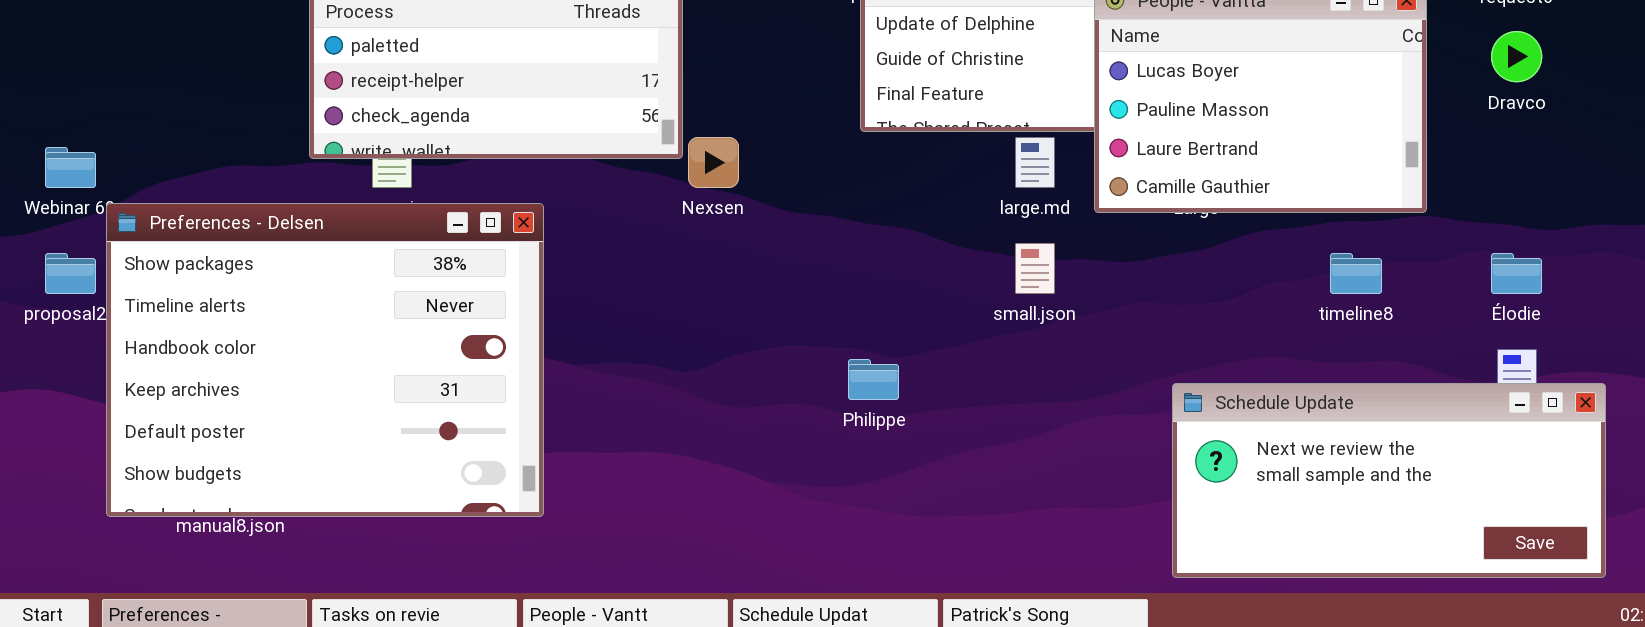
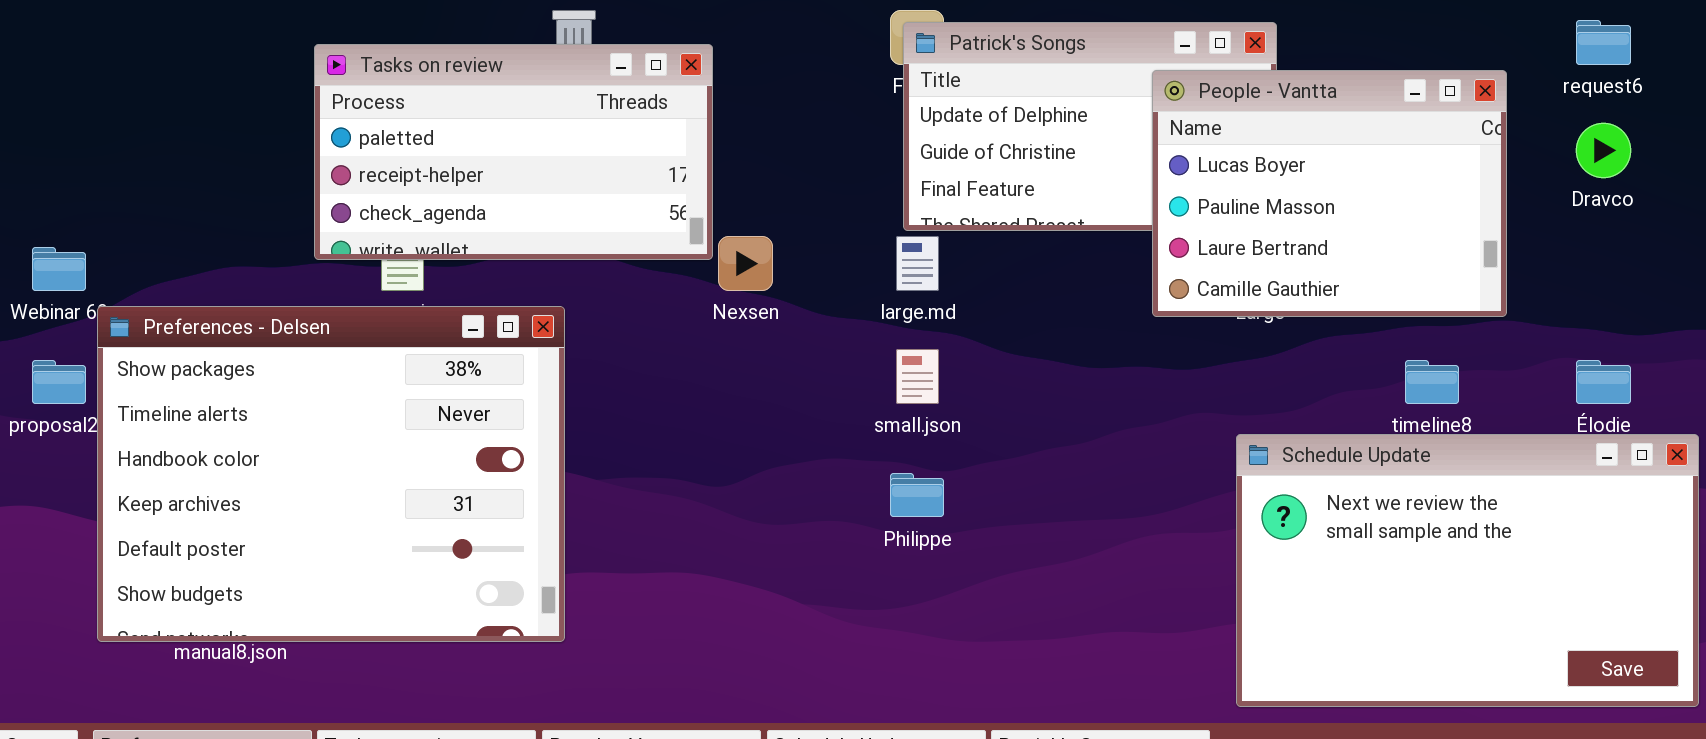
large.md: [1015,137,1055,188] -> [896,236,939,291], moved
small.json: [1015,243,1055,294] -> [896,349,939,404], moved
Schedule Update: [1172,383,1606,578] -> [1236,434,1699,707], resized

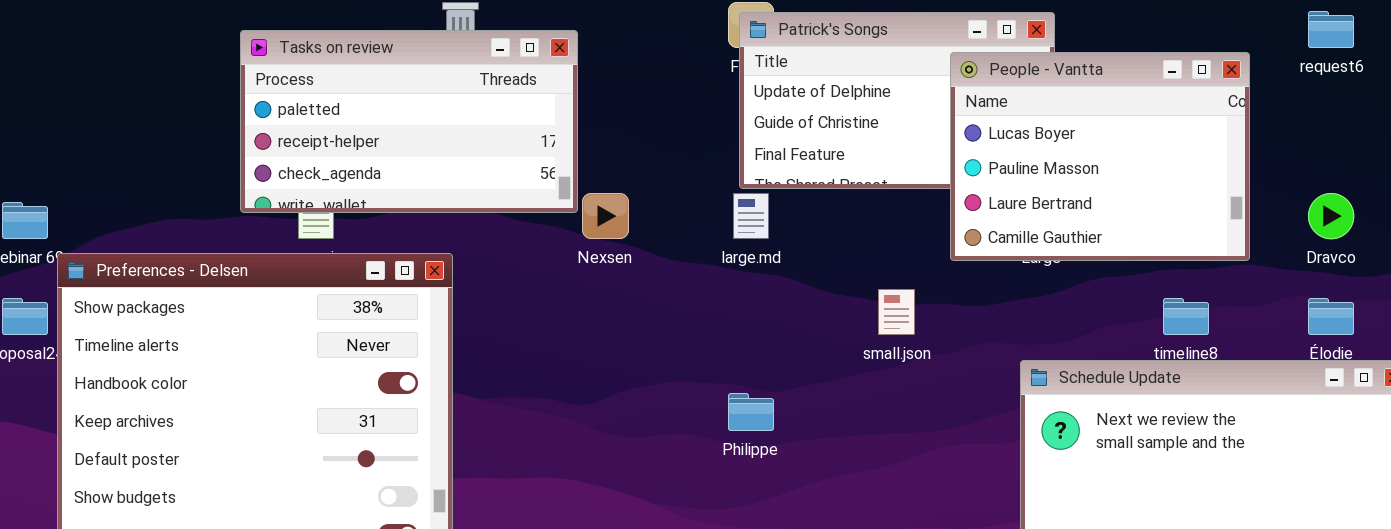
Dravco: [1576,123,1631,178] -> [1308,193,1354,239], moved
small.json: [896,349,939,404] -> [878,289,915,335], moved

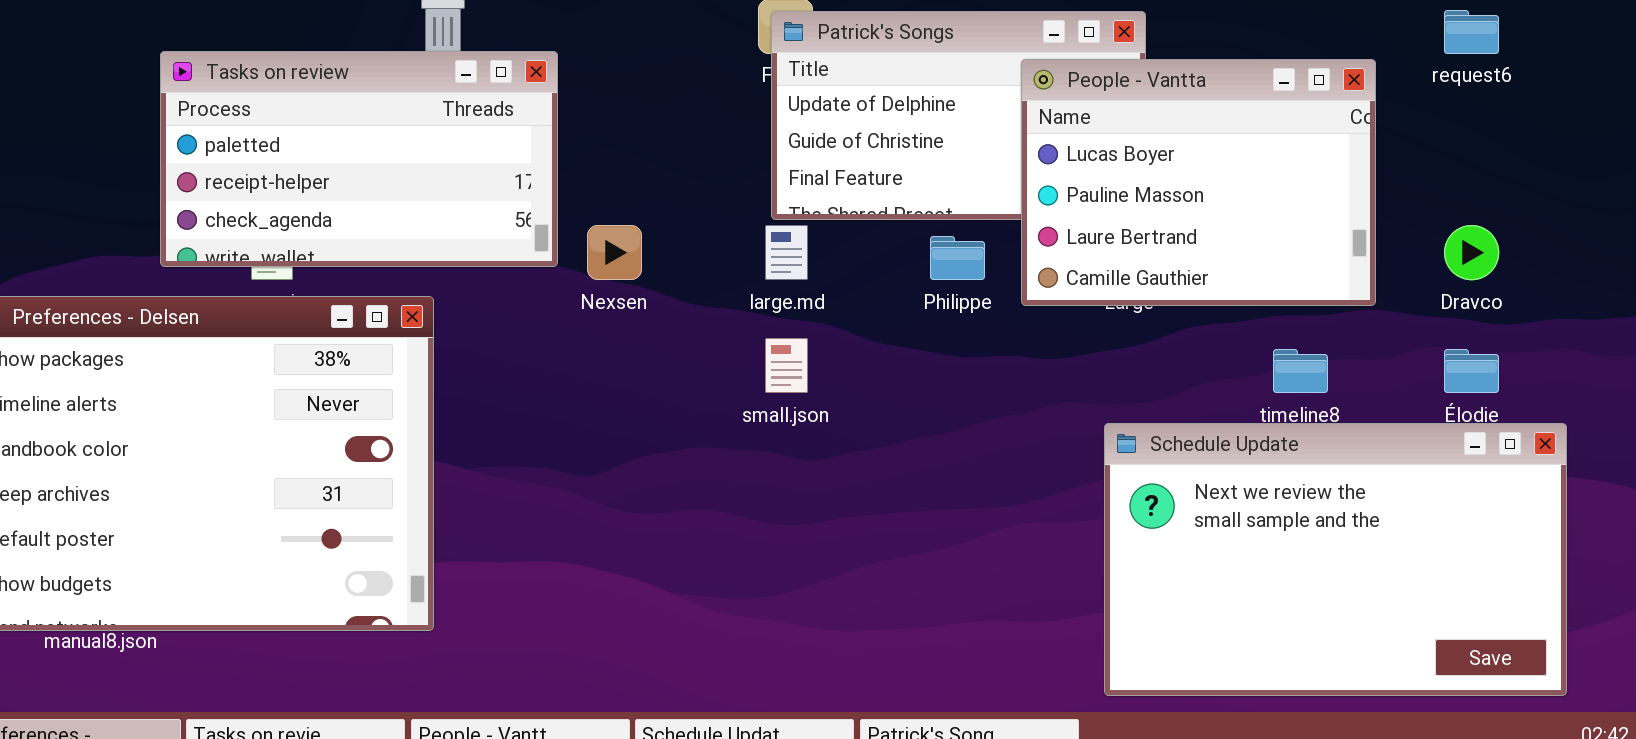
Tasks on review: [240,30,578,213] -> [160,51,558,267], moved
small.json: [878,289,915,335] -> [765,338,808,393], moved
Philippe: [728,393,774,431] -> [930,236,985,280], moved

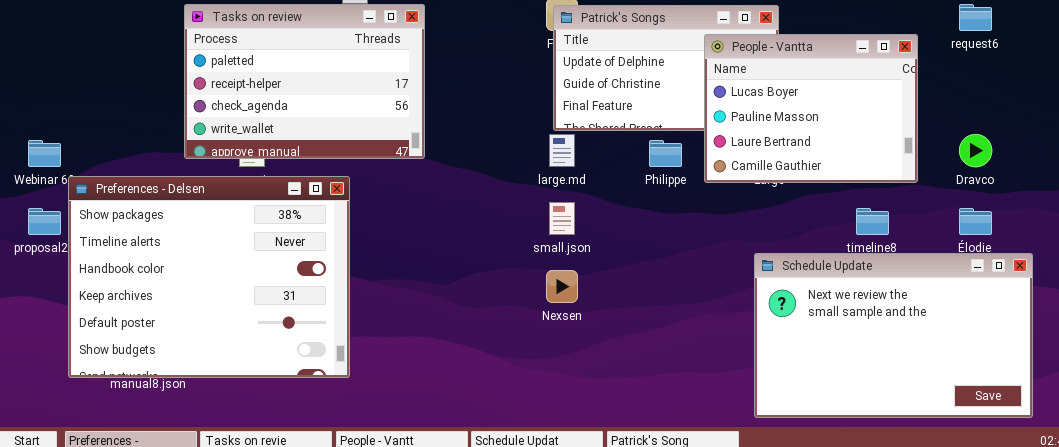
Tasks on review: [160,51,558,267] -> [184,4,425,159], resized
Nexsen: [587,225,642,280] -> [546,270,578,303], moved

